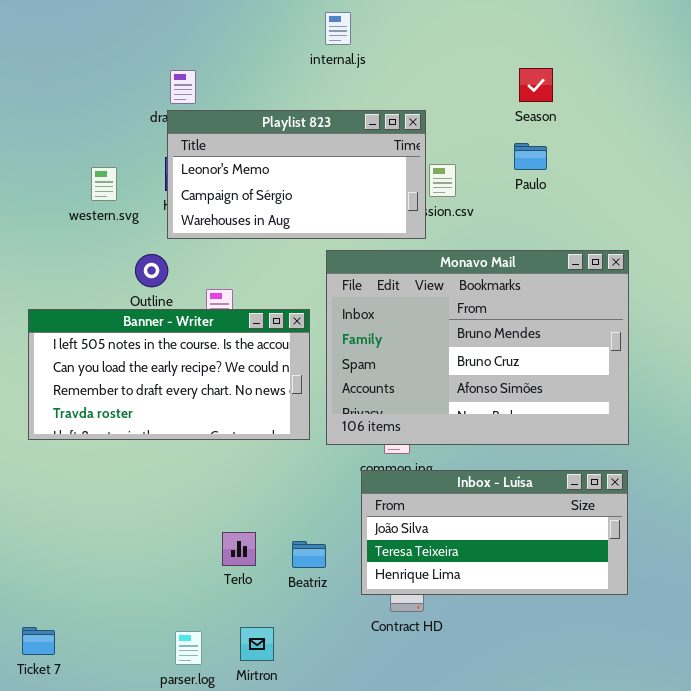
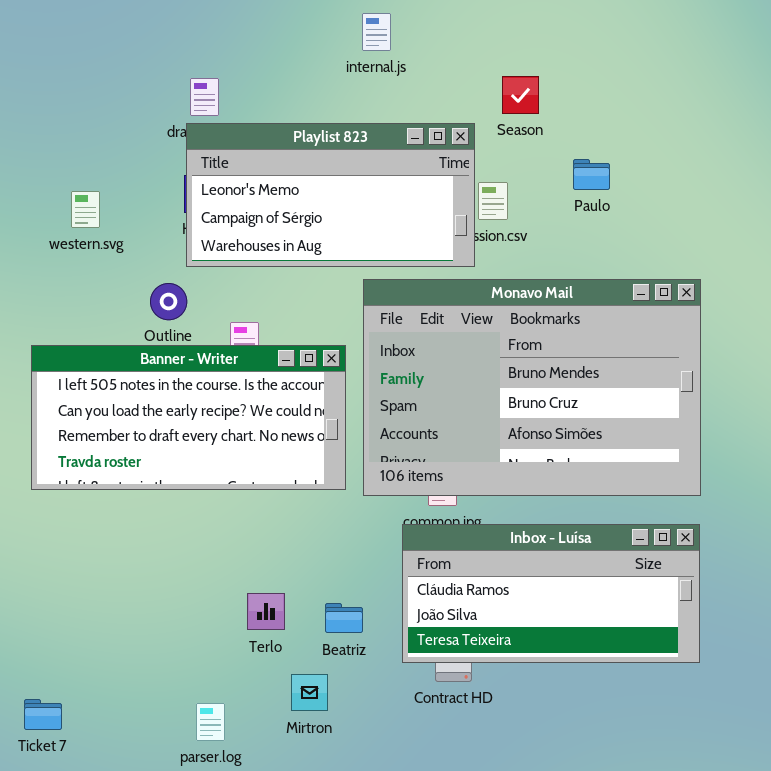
Season: [519,68,553,102] -> [502,76,539,114], moved
western.svg: [91,167,117,201] -> [71,191,100,228], moved
Inbox - Luísa: [361,470,628,595] -> [402,524,700,663], scrolled up 1 row
Mirtron: [240,627,274,661] -> [291,674,328,711], moved

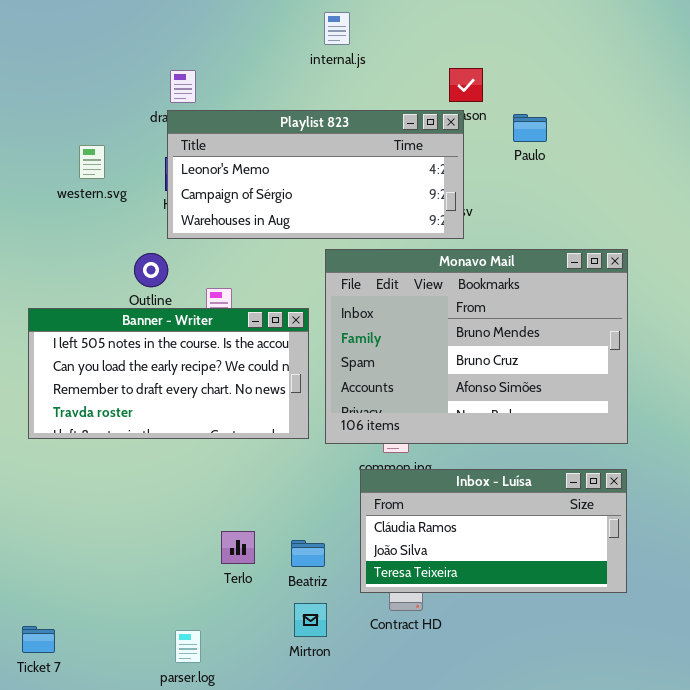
Playlist 823: [186,123,475,267] -> [167,110,464,239], resized
Paulo: [573,159,610,190] -> [513,114,547,142], moved
western.svg: [71,191,100,228] -> [79,145,105,179], moved
Mirtron: [291,674,328,711] -> [294,603,327,637], moved

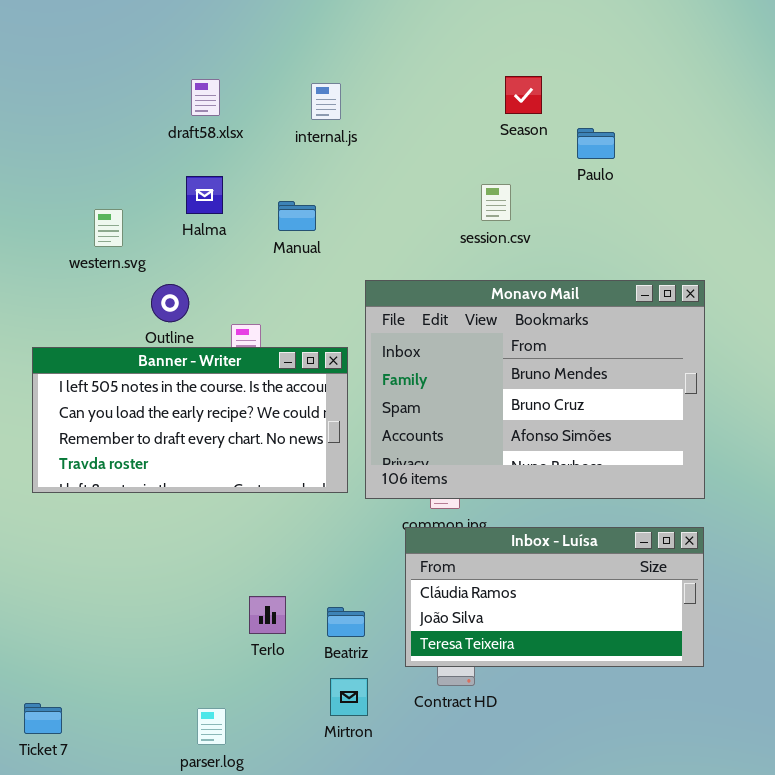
internal.js: [324,12,350,45] -> [311,83,341,120], moved
Playlist 823: [167,110,464,239] -> none, closed
western.svg: [79,145,105,179] -> [94,209,123,247], moved

